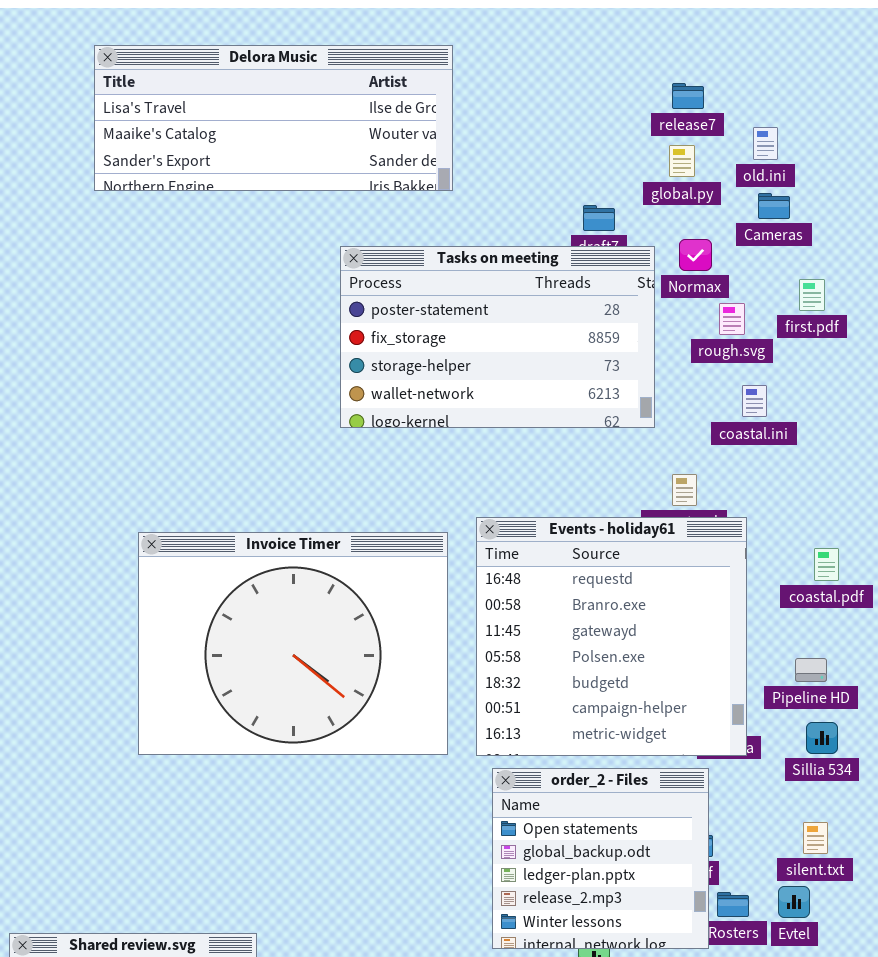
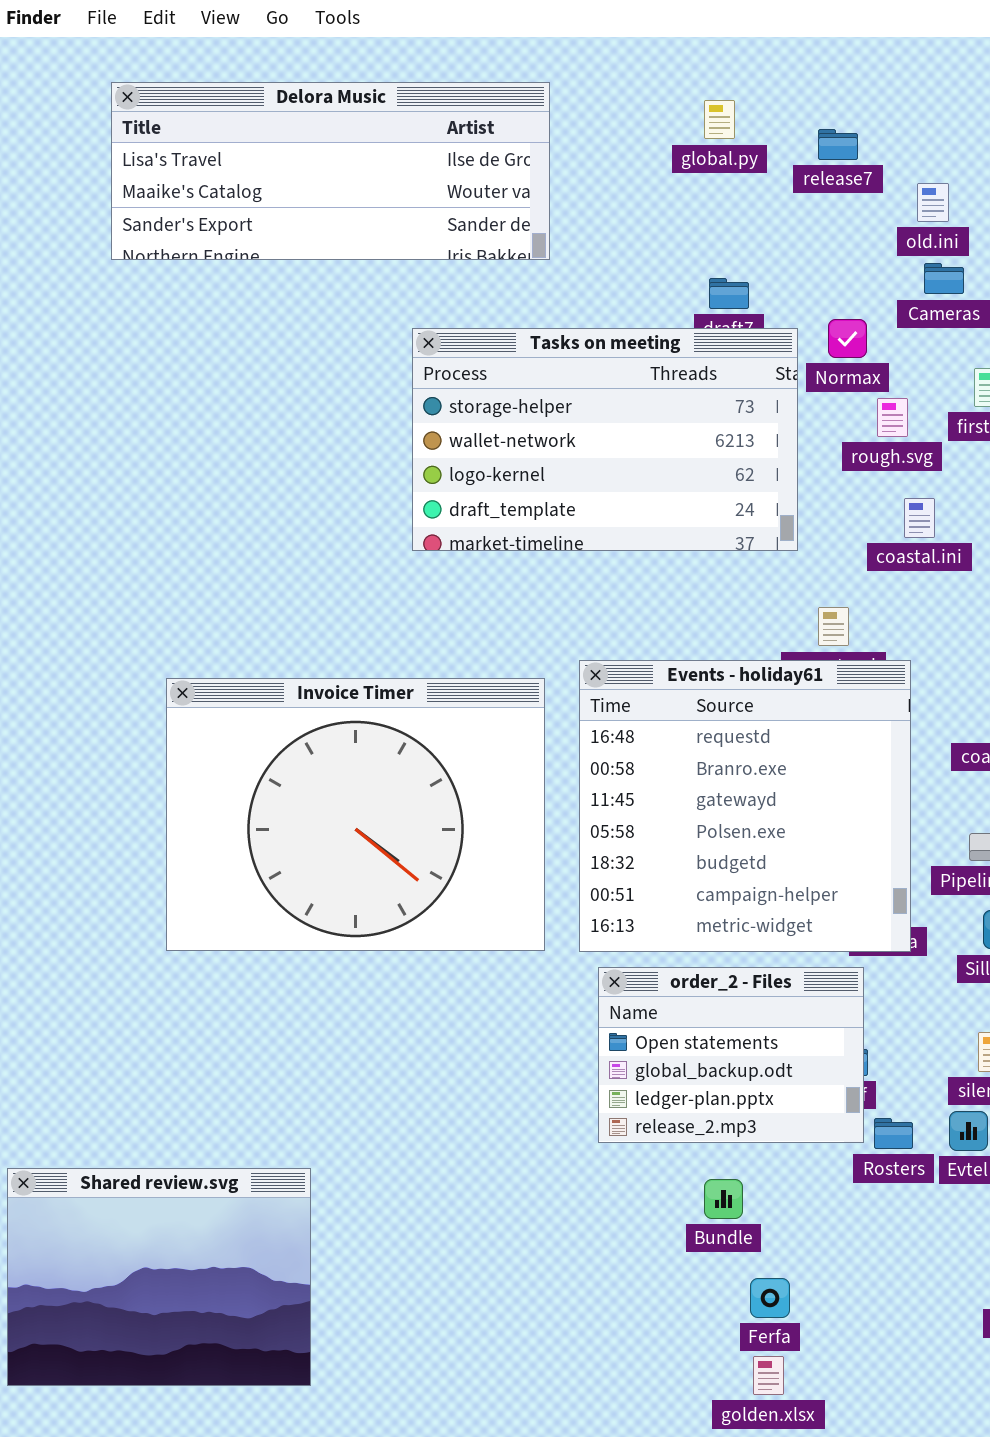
global.py: [669,145,695,177] -> [704,100,735,139], moved
Tasks on meeting: [340,246,655,428] -> [412,328,798,551], scrolled down 2 rows
order_2 - Files: [492,768,709,949] -> [598,967,864,1143], resized

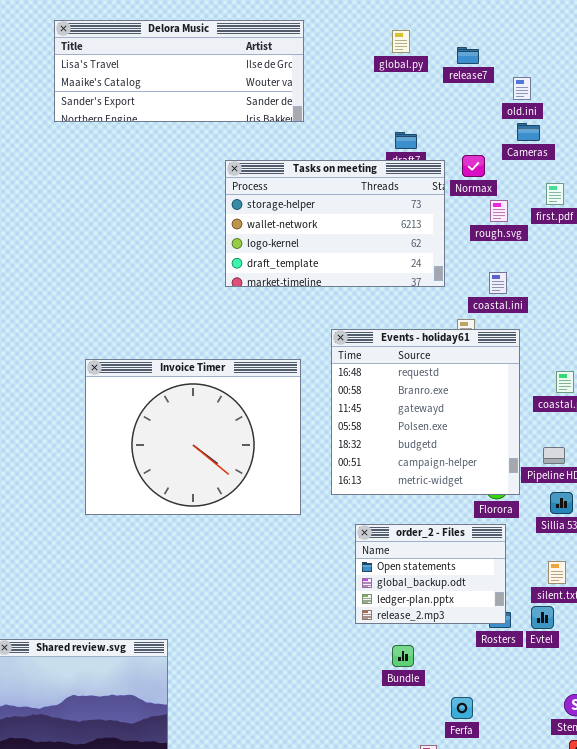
coastal.ini: [904,498,935,538] -> [489,272,507,294], moved
Events - holiday61: [579,660,911,952] -> [331,329,520,495], moved
order_2 - Files: [598,967,864,1143] -> [355,524,506,624], moved
Ferfa: [750,1278,790,1318] -> [451,697,473,719], moved

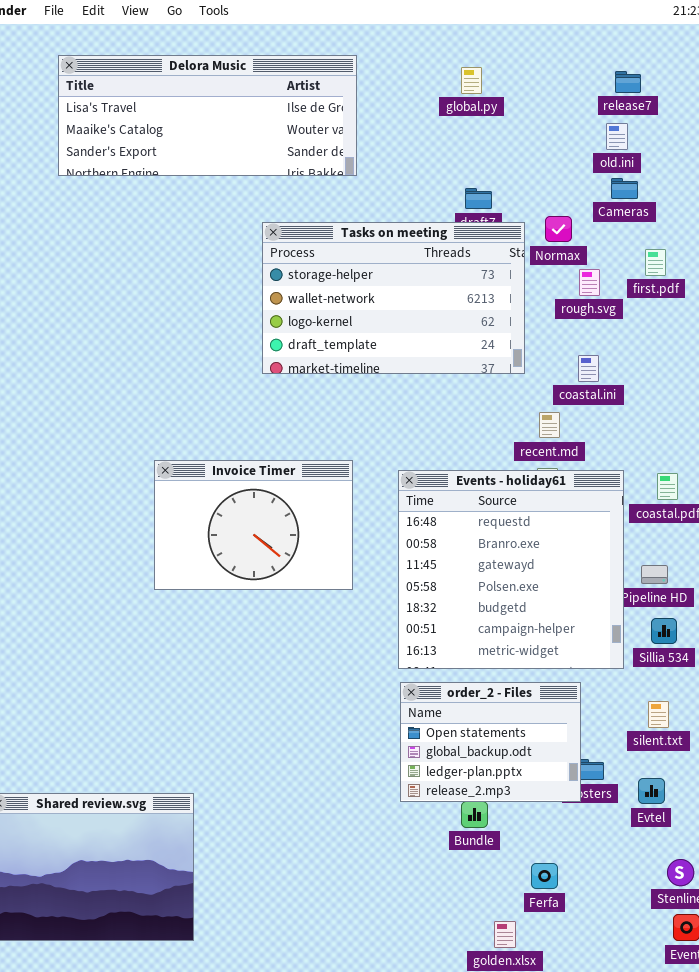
release7: [457,47,479,64] -> [615,71,641,93], moved
Events - holiday61: [331,329,520,495] -> [398,470,624,669], moved
Invoice Timer: [85,359,301,515] -> [154,460,353,590], resized
order_2 - Files: [355,524,506,624] -> [400,682,581,802], moved
Evtel: [531,606,554,629] -> [638,778,665,804], moved

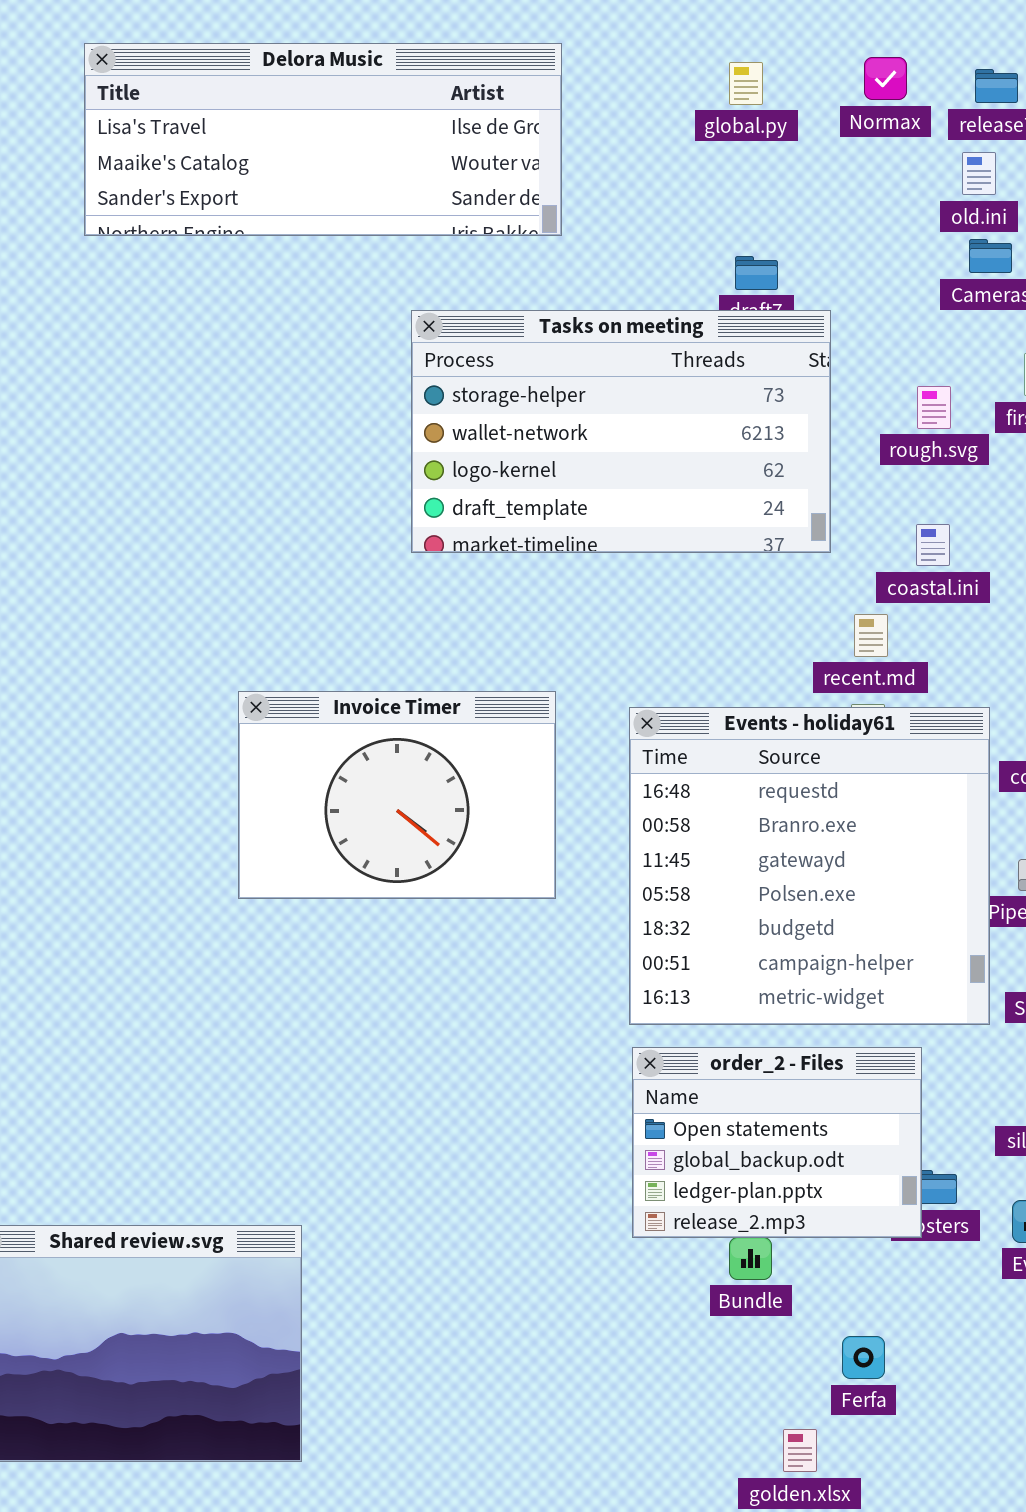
Normax: [545,216,572,242] -> [864,57,907,100], moved

